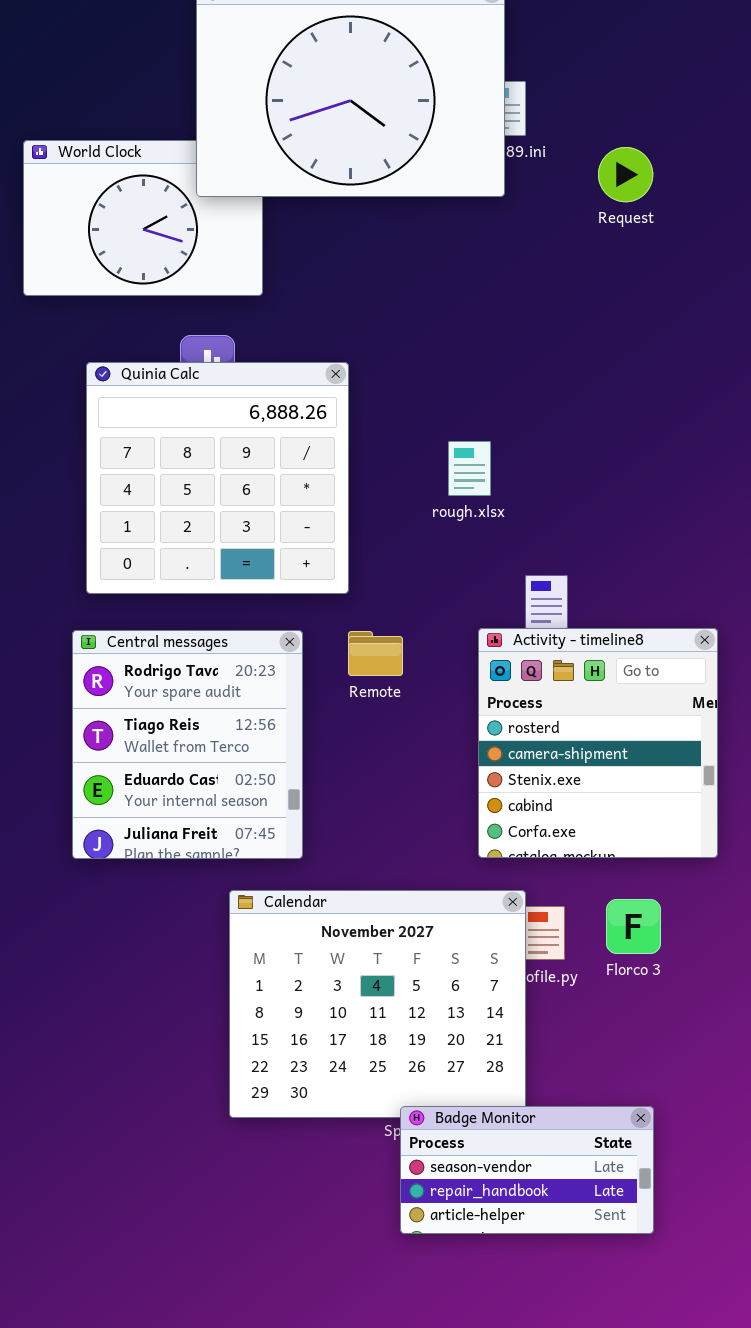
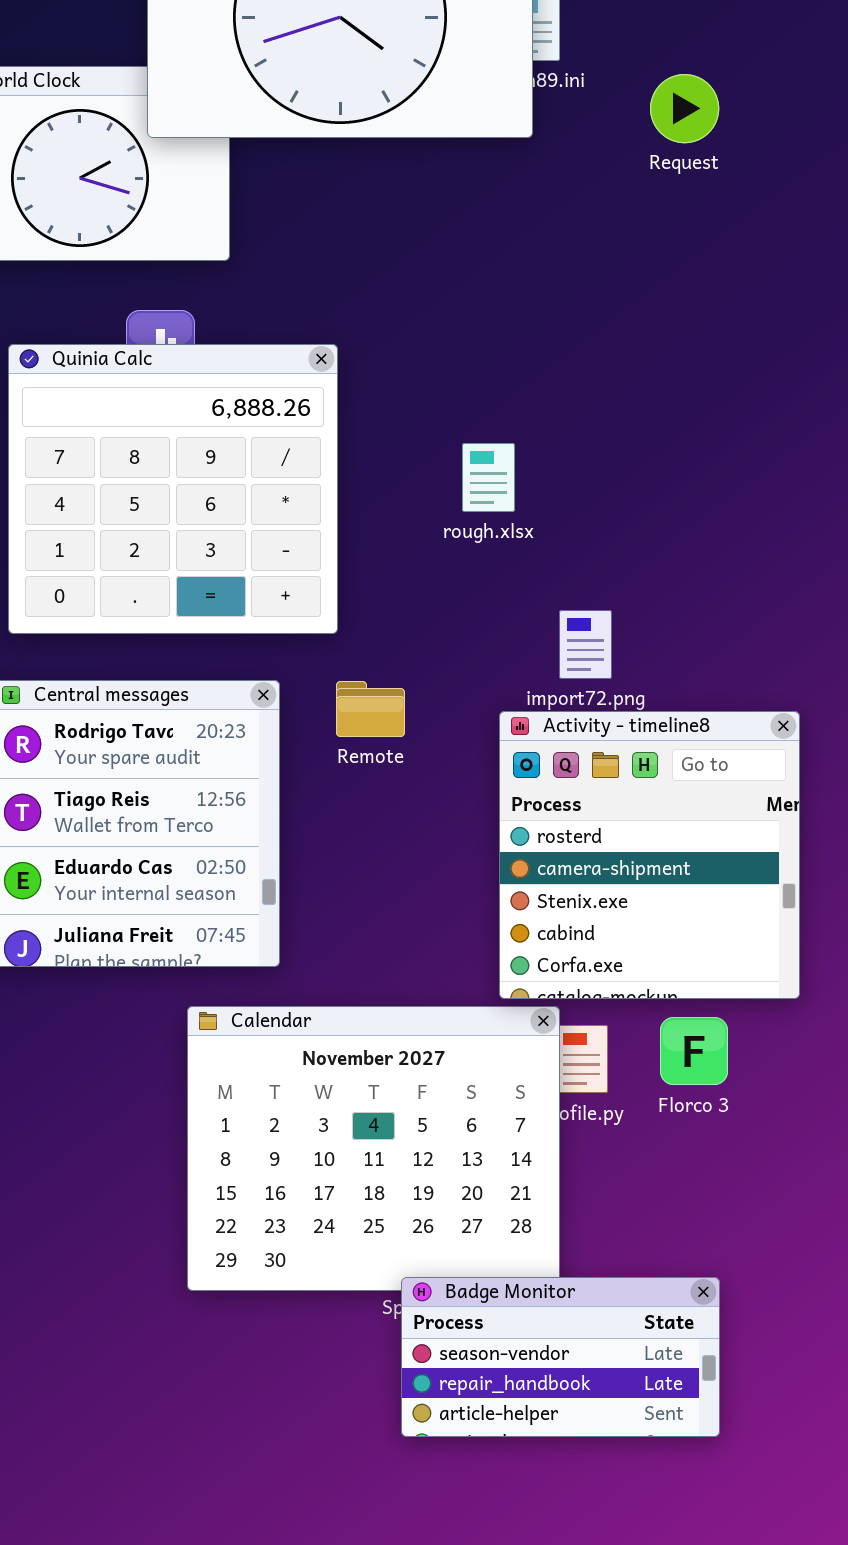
Activity - timeline8: [478,628,718,858] -> [499,711,800,999], moved

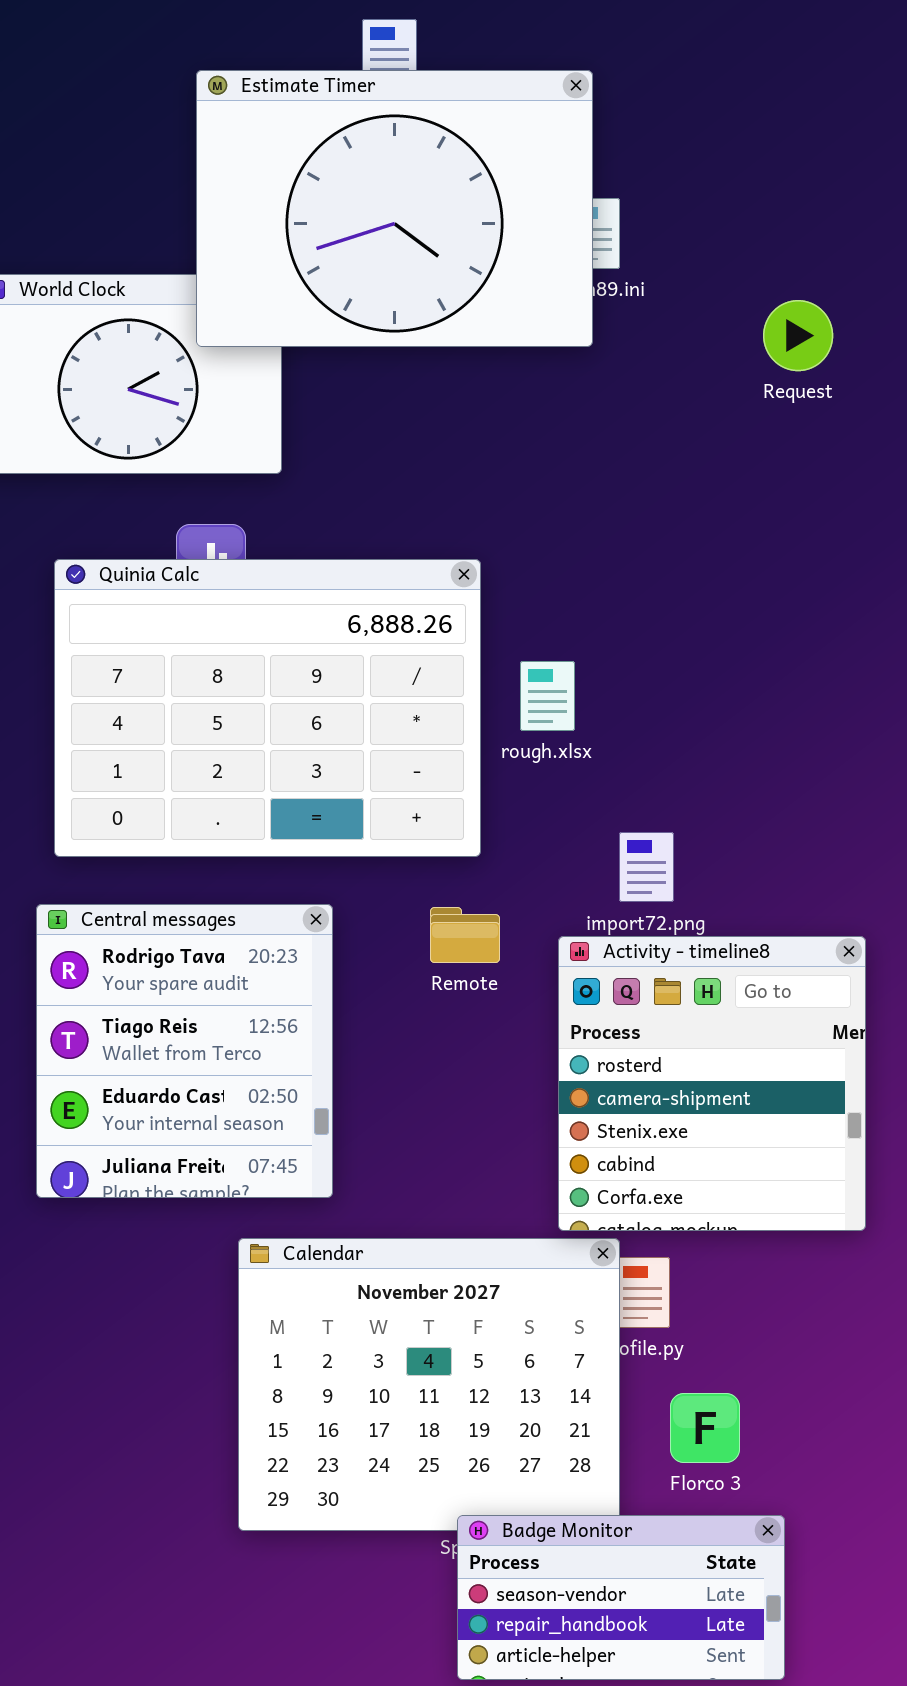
Request: [650,74,719,143] -> [763,300,833,371], moved
Quinia Calc: [8,344,338,634] -> [54,559,481,857], resized
Remote: [336,681,405,737] -> [430,907,500,963], moved
Florco 3: [660,1017,728,1085] -> [670,1393,740,1463], moved

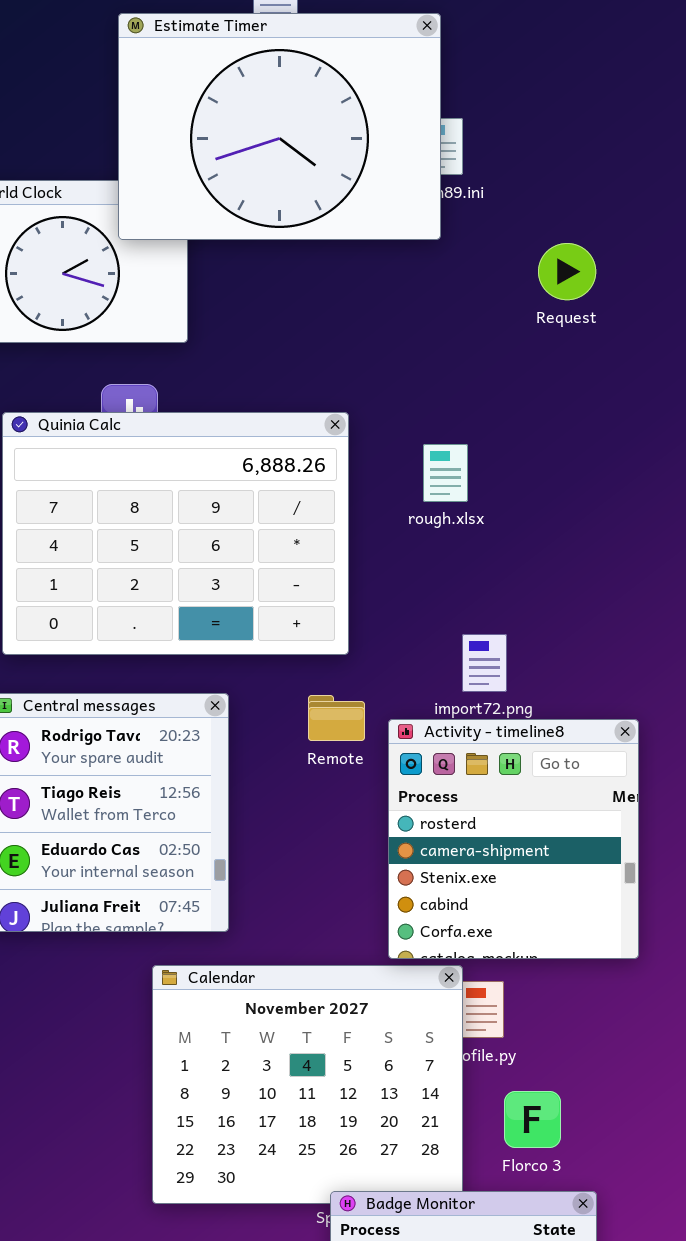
Request: [763,300,833,371] -> [538,243,596,300], moved
rough.xlsx: [520,661,575,731] -> [423,444,468,502], moved
Activity - timeline8: [558,936,866,1231] -> [388,719,639,959], moved

